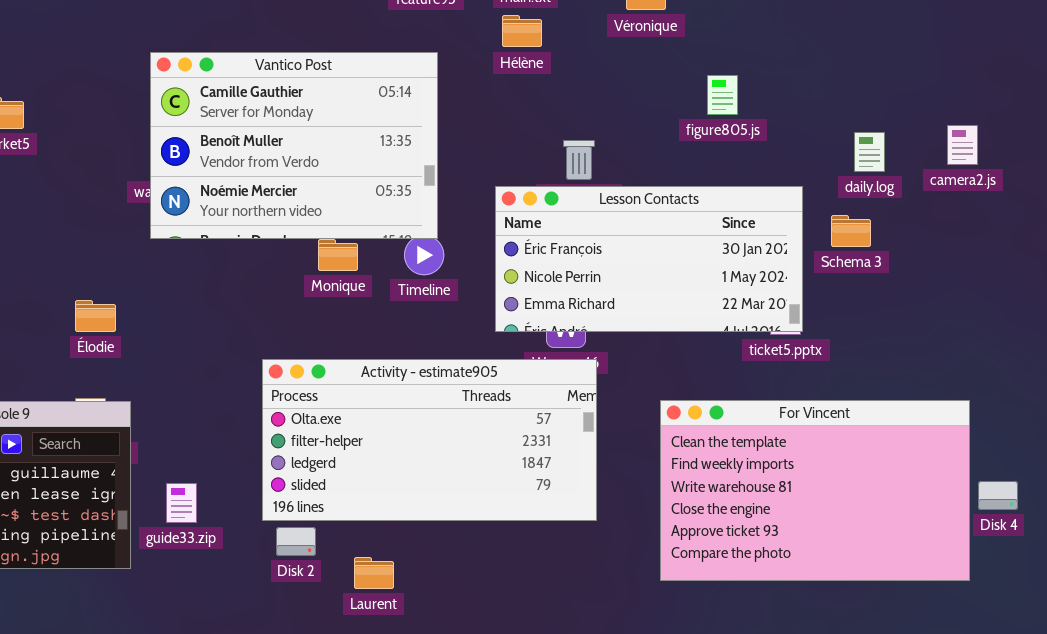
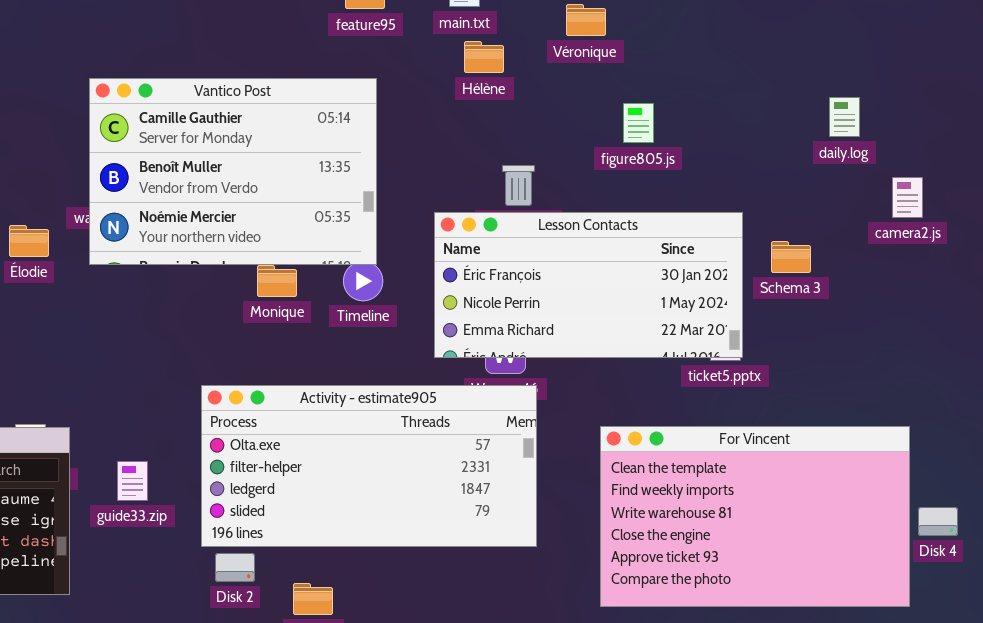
Hélène: [502,15,542,47] -> [464,41,504,73], moved
figure805.js: [707,75,738,115] -> [623,103,654,143], moved
camera2.js: [947,125,978,165] -> [892,177,923,218], moved
daily.log: [854,132,885,172] -> [829,97,860,137], moved
Élodie: [75,300,116,332] -> [9,225,49,257], moved
guide33.zip: [166,483,197,523] -> [117,461,148,501], moved

